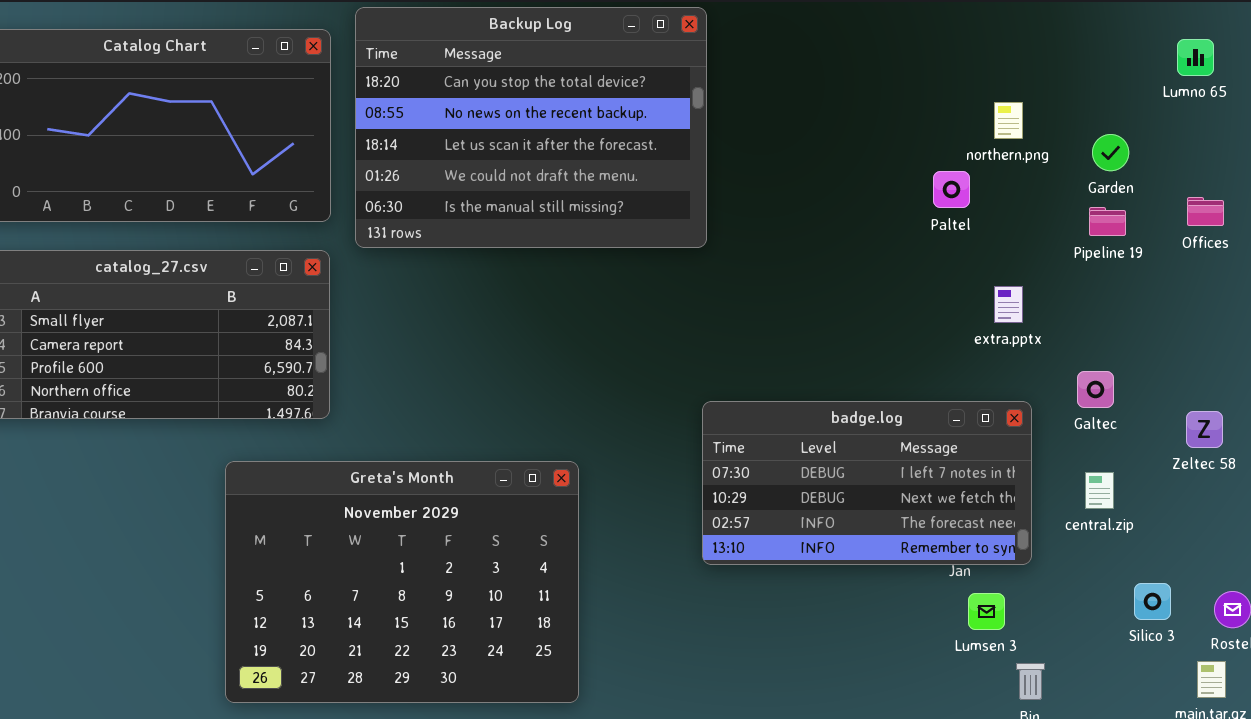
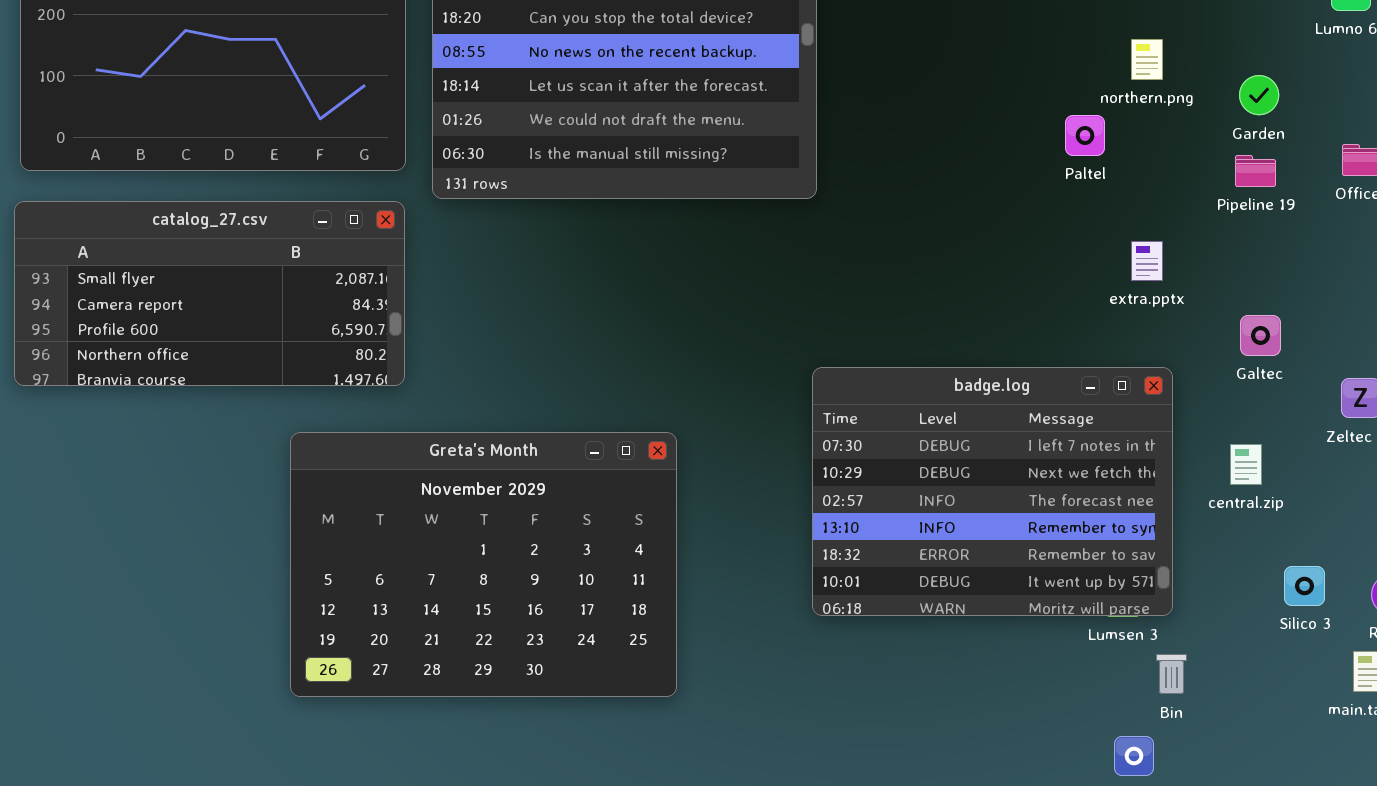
Galtec: [1077,371,1114,408] -> [1240,315,1281,356], moved
badge.log: [702,401,1032,565] -> [812,367,1173,616], resized

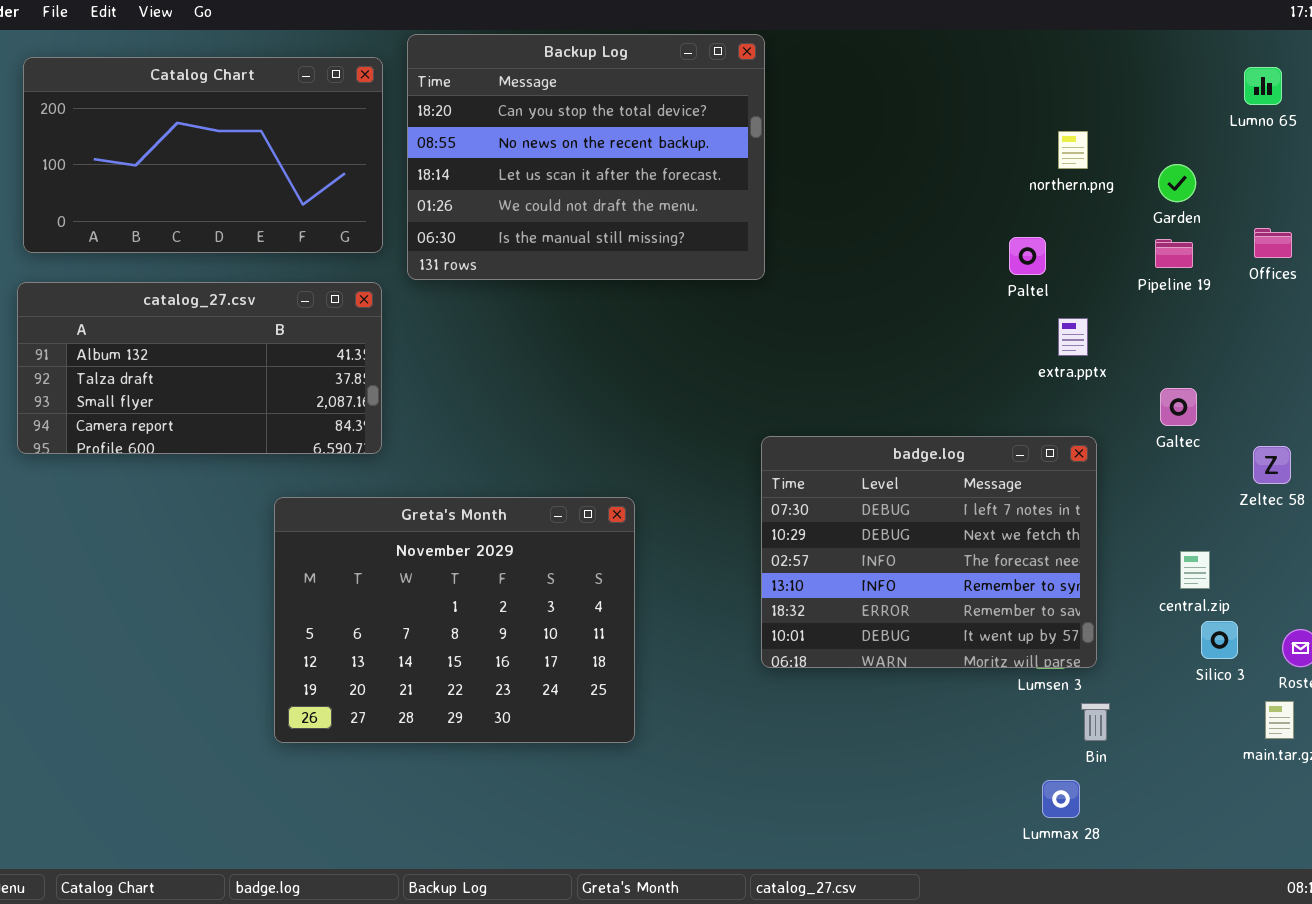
Paltel: [1065,115,1105,156] -> [1009,237,1046,275], moved
catalog_27.csv: [14,201,405,386] -> [17,282,382,454], scrolled up 2 rows
central.zip: [1230,444,1262,485] -> [1180,551,1210,589], moved

